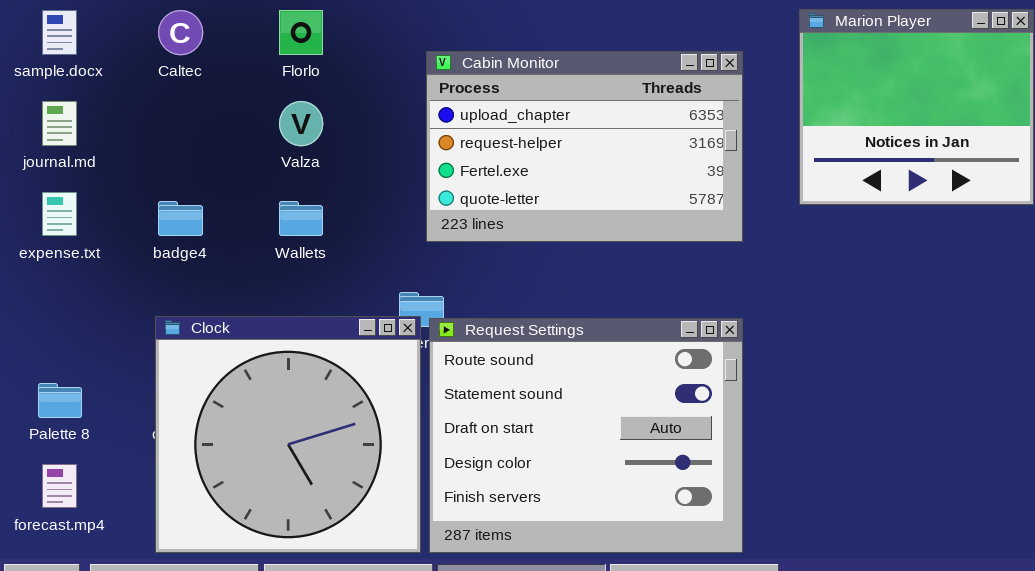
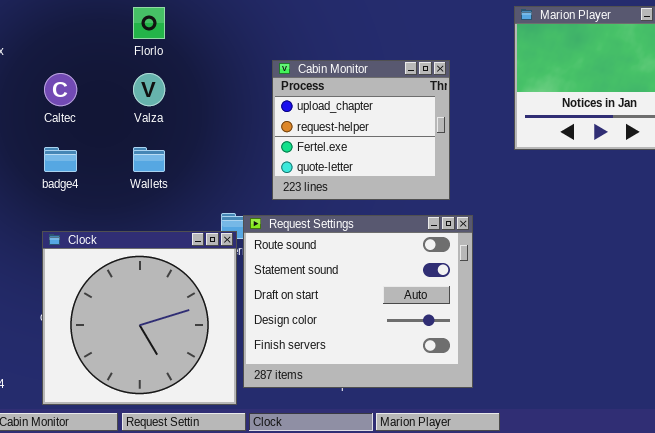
Caltec: [158,10,203,55] -> [44,73,77,106], moved
Cabin Monitor: [426,51,743,242] -> [272,60,450,200], moved, resized
Request Settings: [429,318,743,553] -> [243,215,473,388], moved

